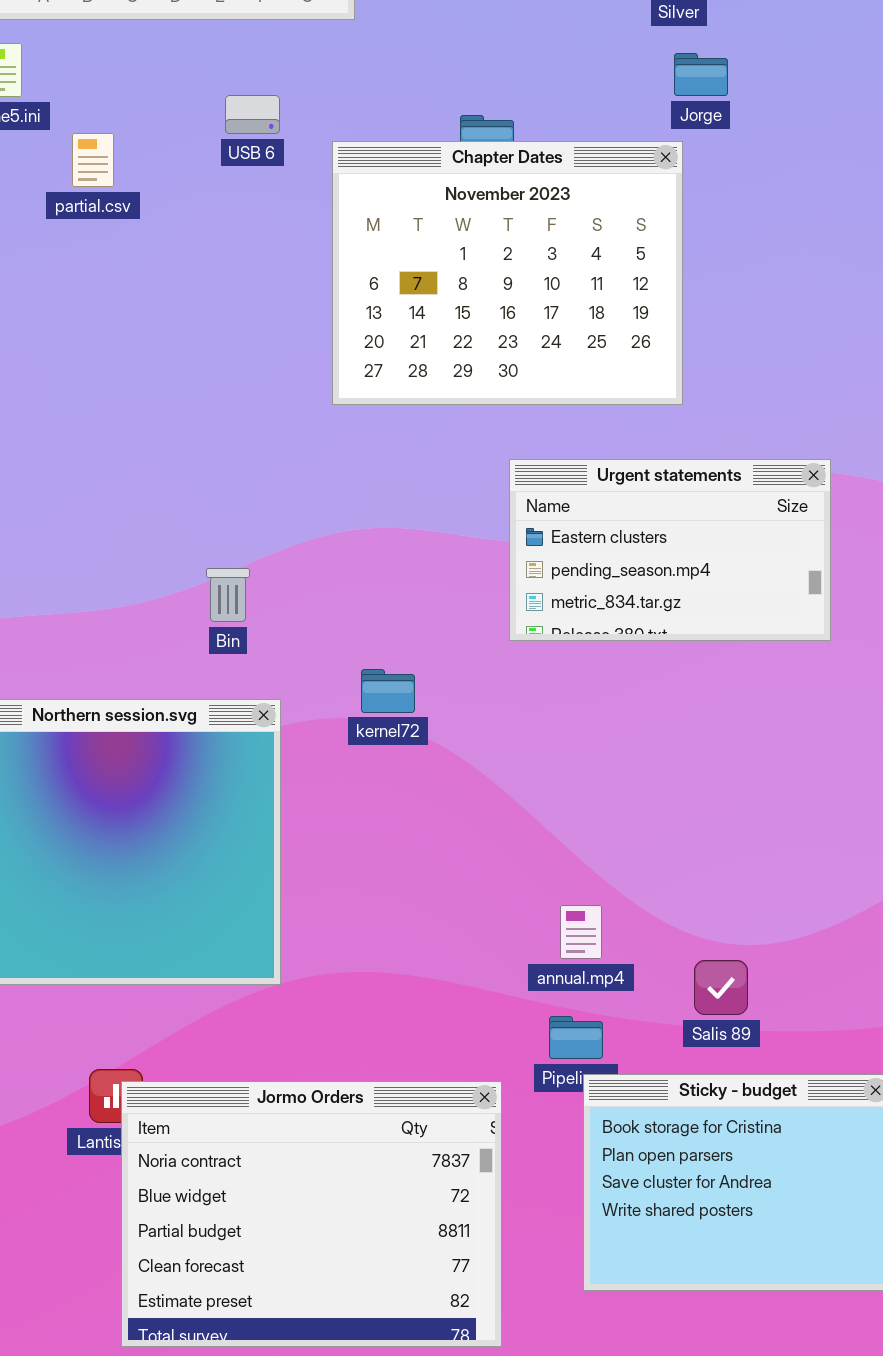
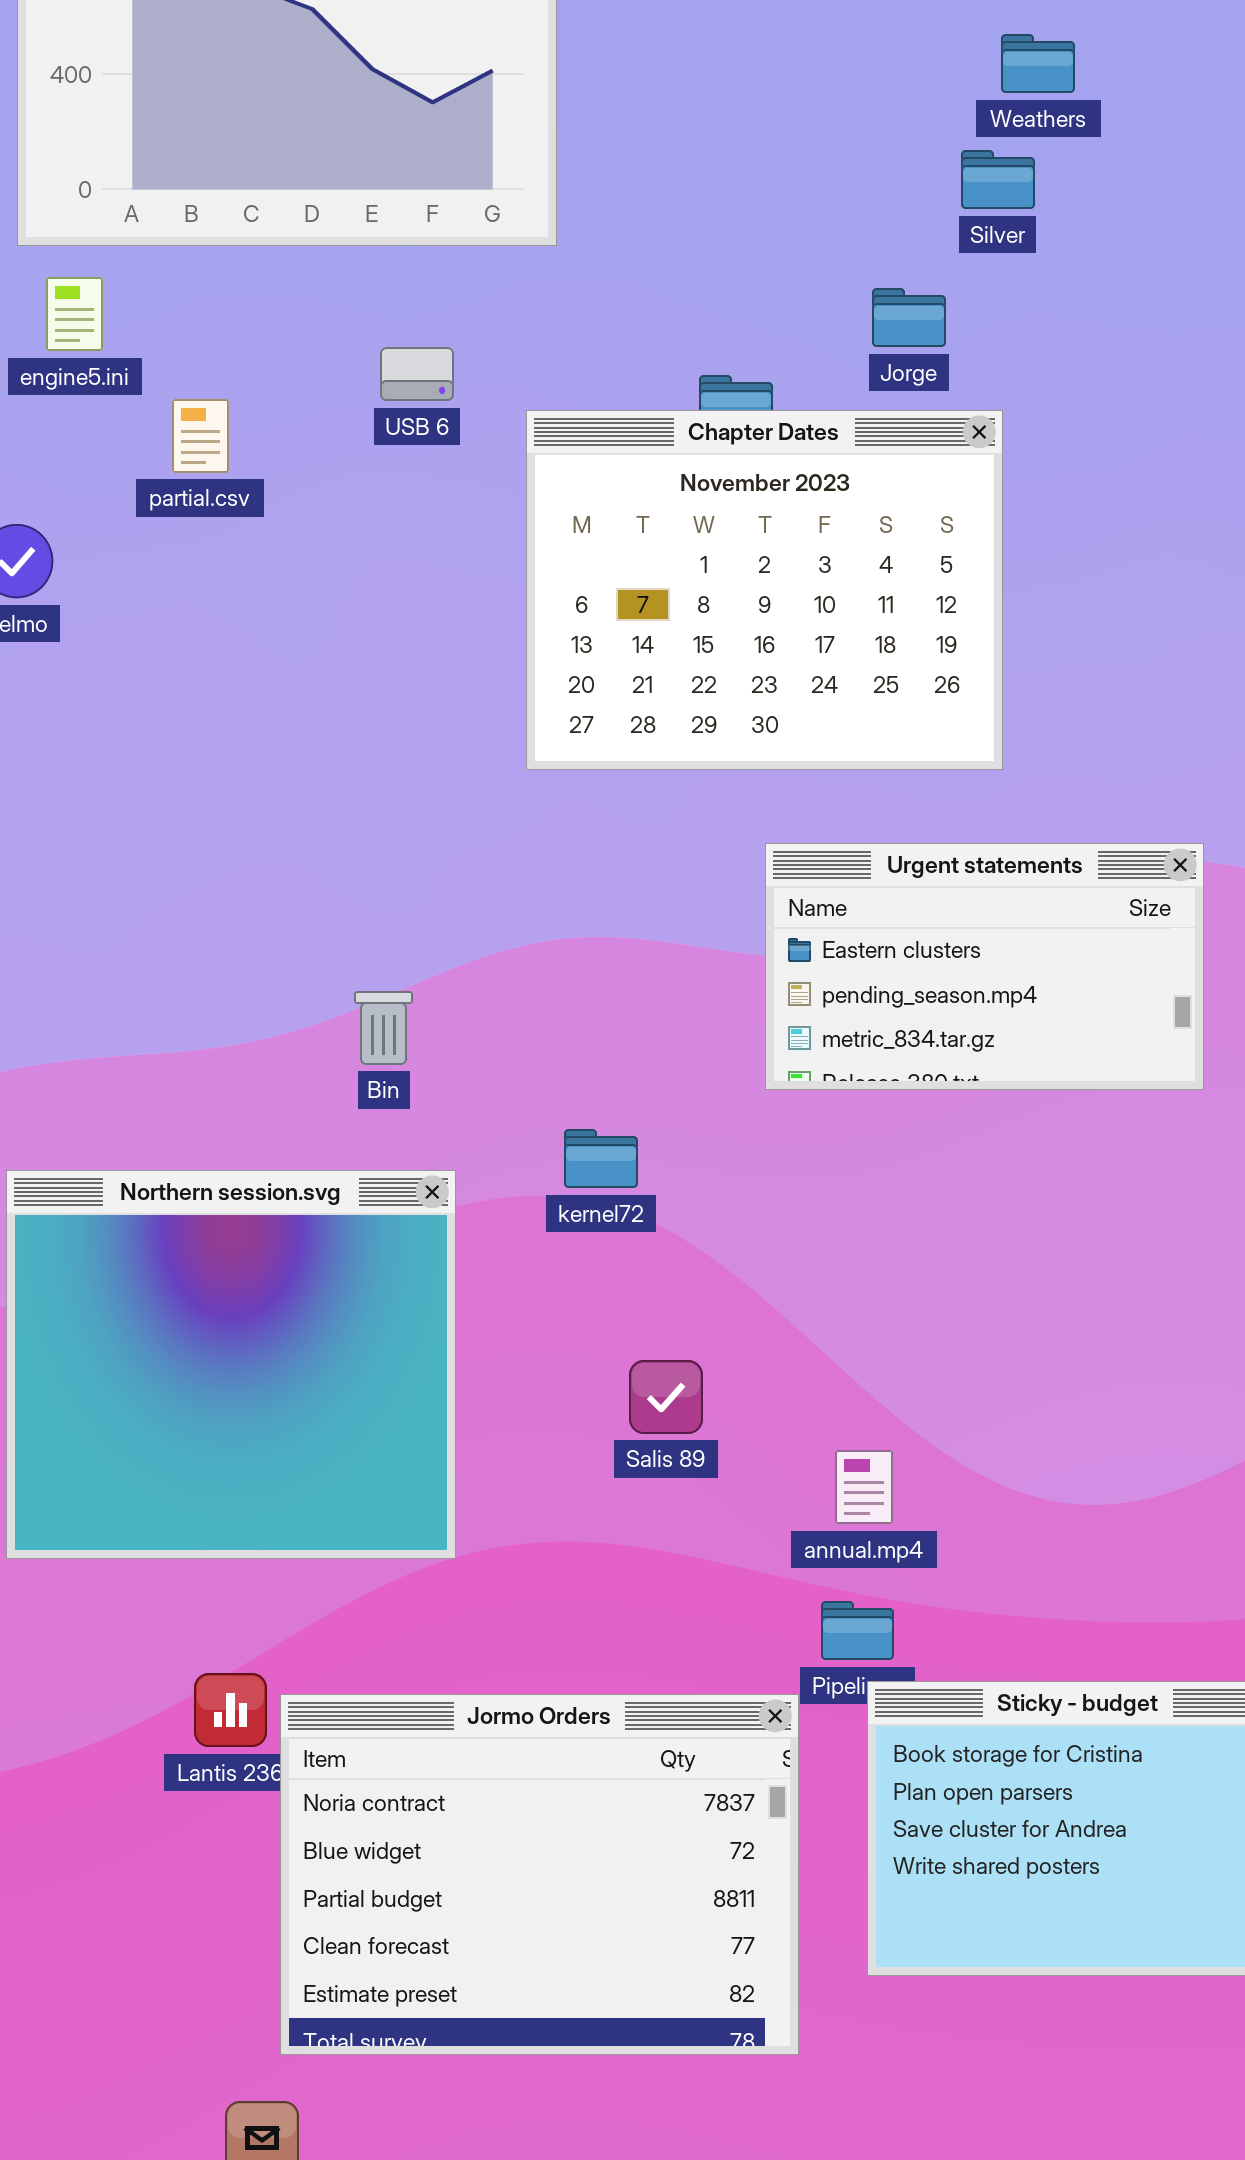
Jorge: [674,53,728,96] -> [872,288,946,347], moved
Salis 89: [694,960,748,1015] -> [629,1360,703,1434], moved
Jormo Orders: [121,1081,502,1347] -> [280,1694,799,2055], moved

